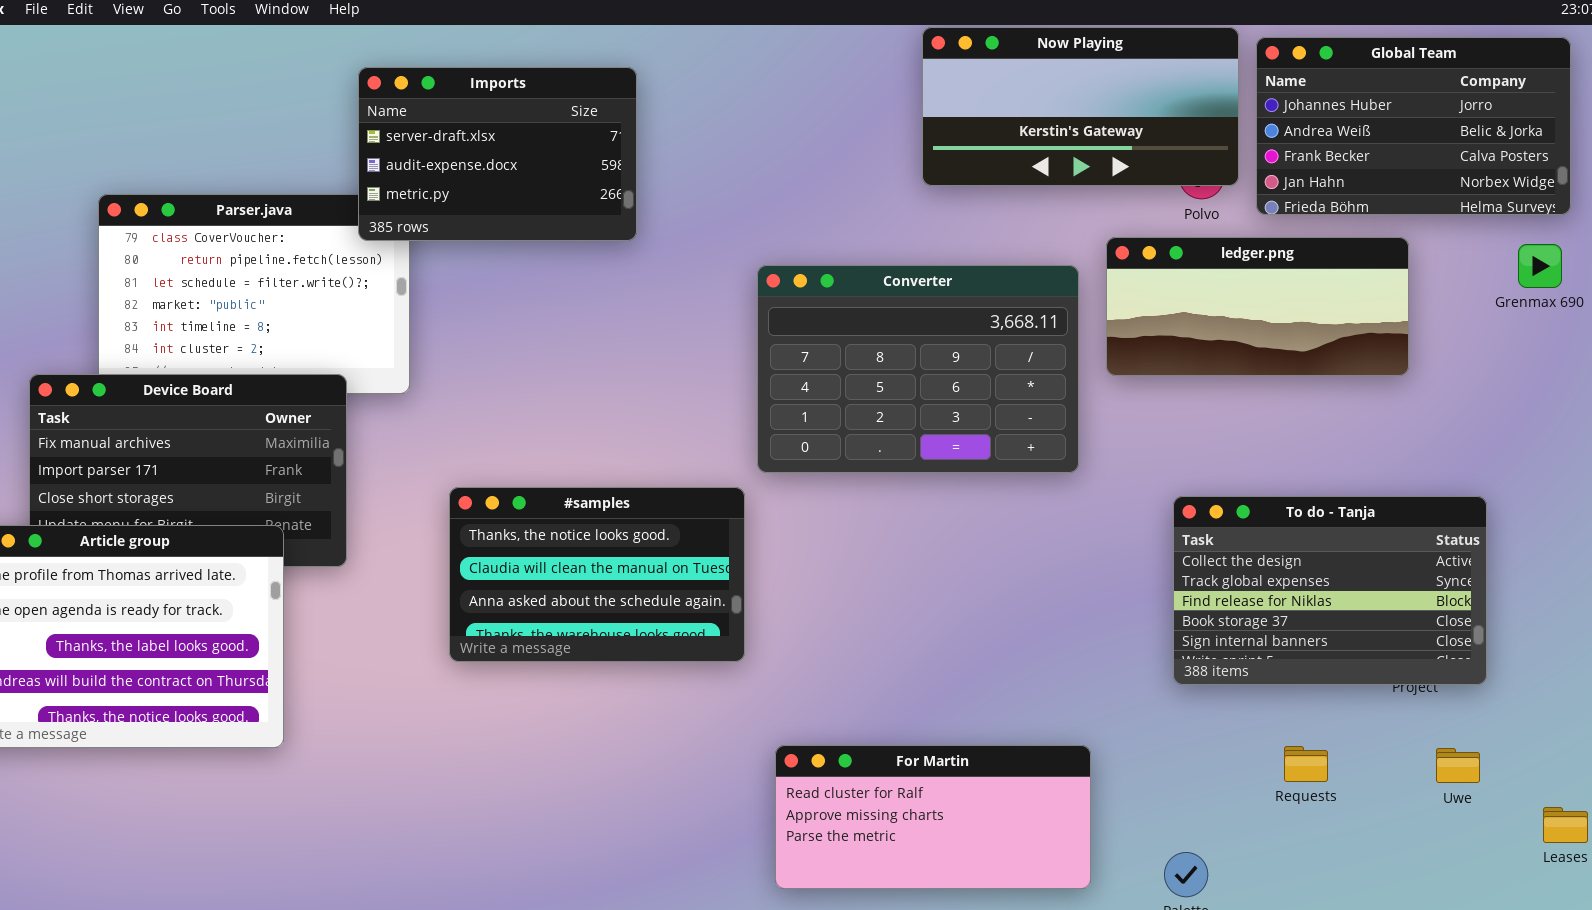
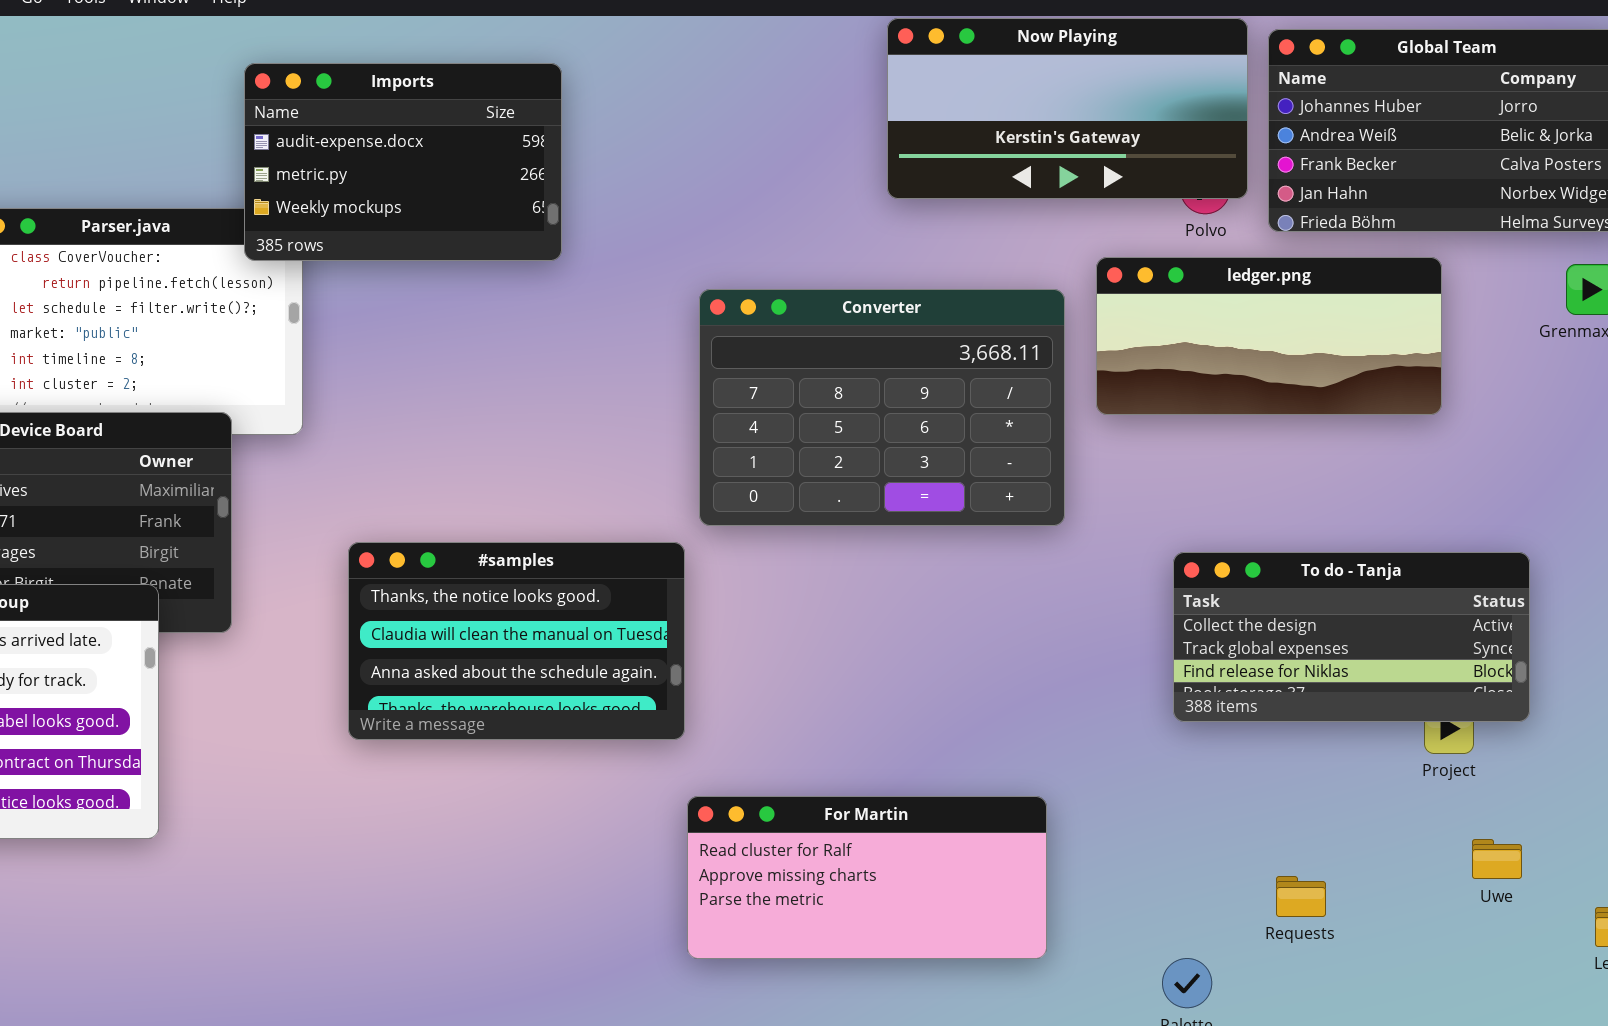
Imports: [358,67,637,241] -> [244,63,562,261], scrolled down 1 row
To do - Tanja: [1173,496,1487,685] -> [1173,552,1530,722], resized
For Martin: [775,745,1091,889] -> [687,796,1047,959], moved
Requests: [1284,746,1328,782] -> [1276,876,1326,917], moved

